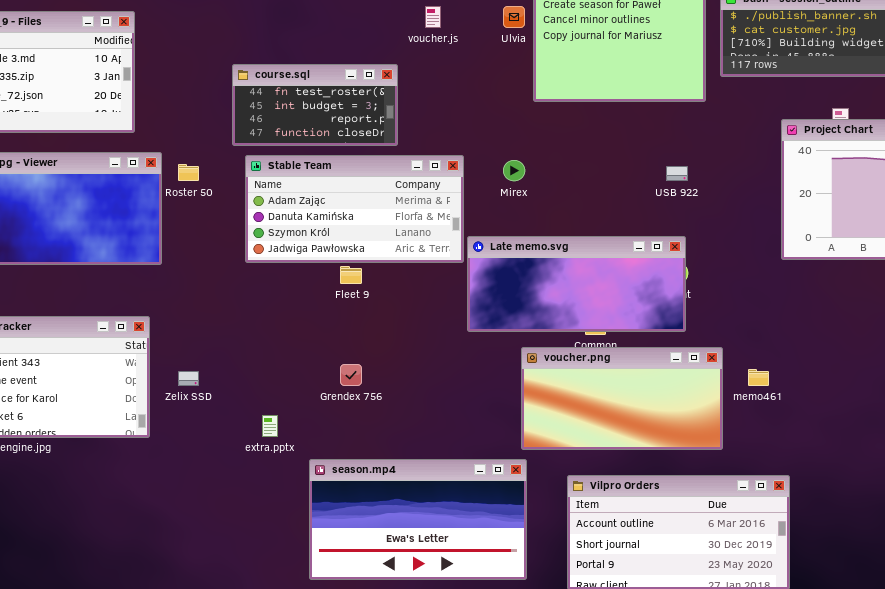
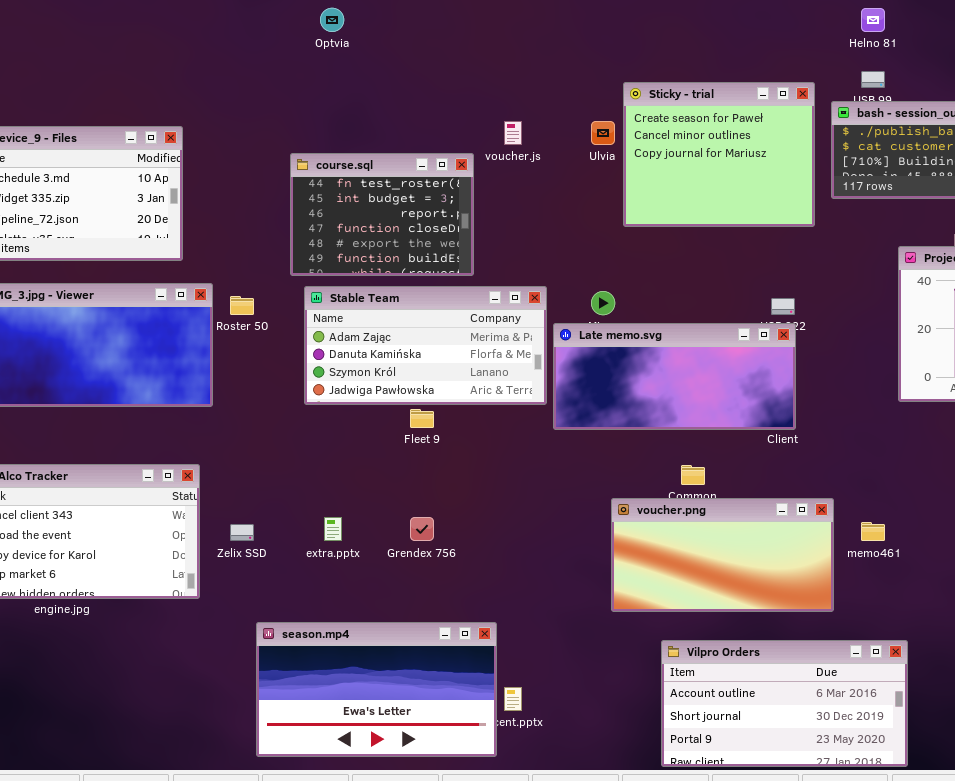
course.sql: [232,64,398,146] -> [290,153,474,276], resized
Late memo.svg: [467,236,686,332] -> [553,323,796,430], moved
extra.pptx: [262,415,278,437] -> [324,517,342,541], moved
season.mp4: [309,459,527,580] -> [256,622,497,757], moved

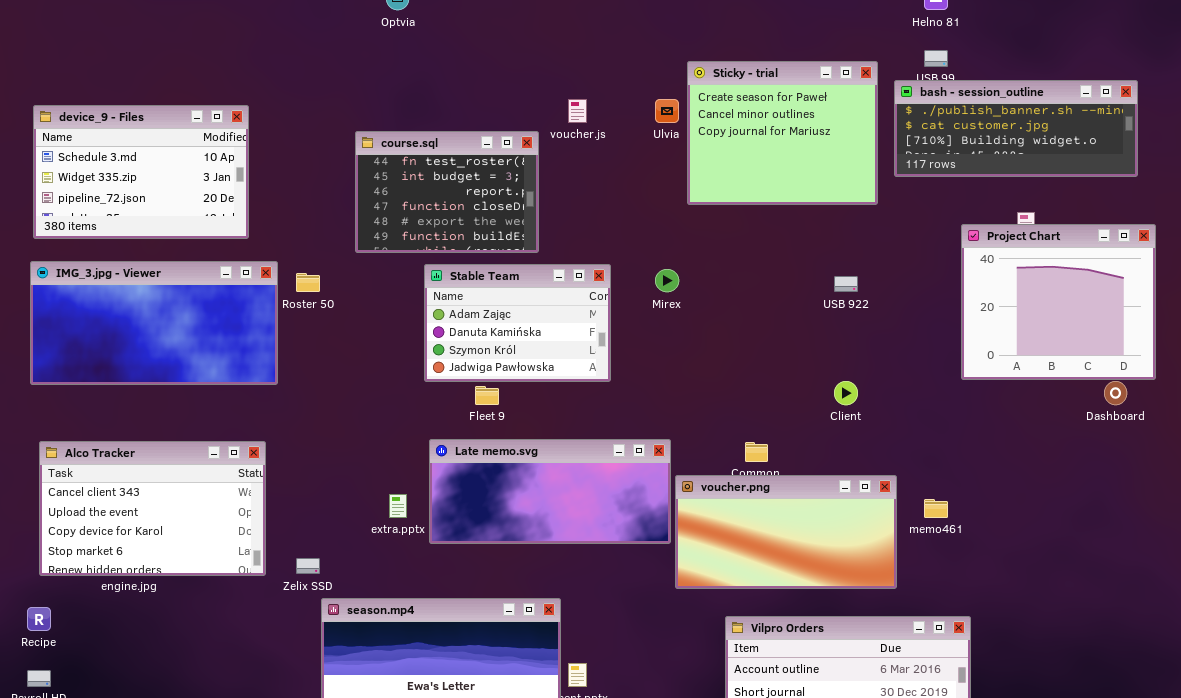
Stable Team: [304,286,547,405] -> [424,264,611,382], resized
Late memo.svg: [553,323,796,430] -> [429,439,671,544], moved
Zelix SSD: [230,524,254,541] -> [296,558,320,574], moved

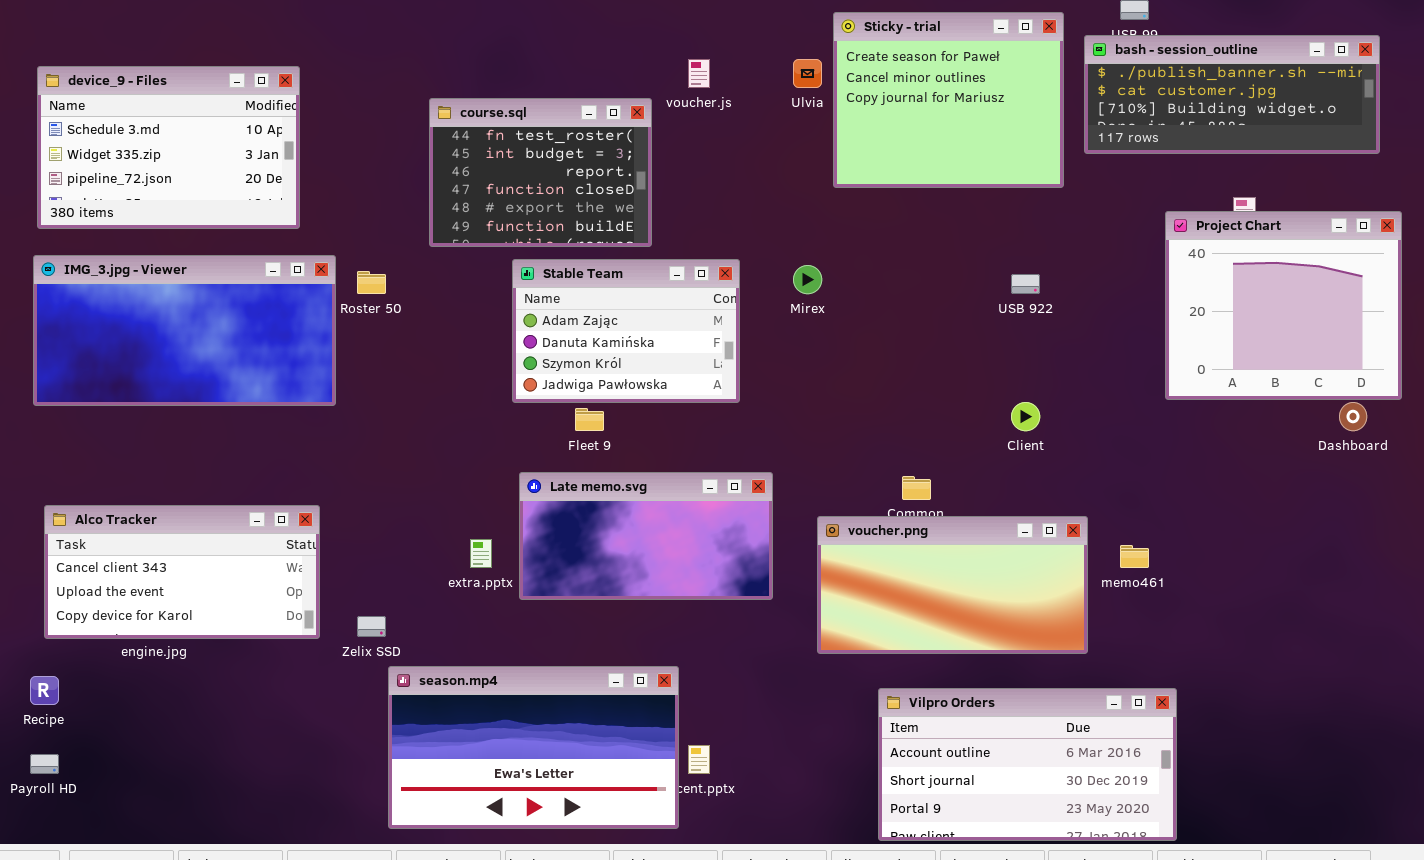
Late memo.svg: [429,439,671,544] -> [519,472,773,600], resized
Alco Tracker: [39,441,266,576] -> [44,505,320,639], resized

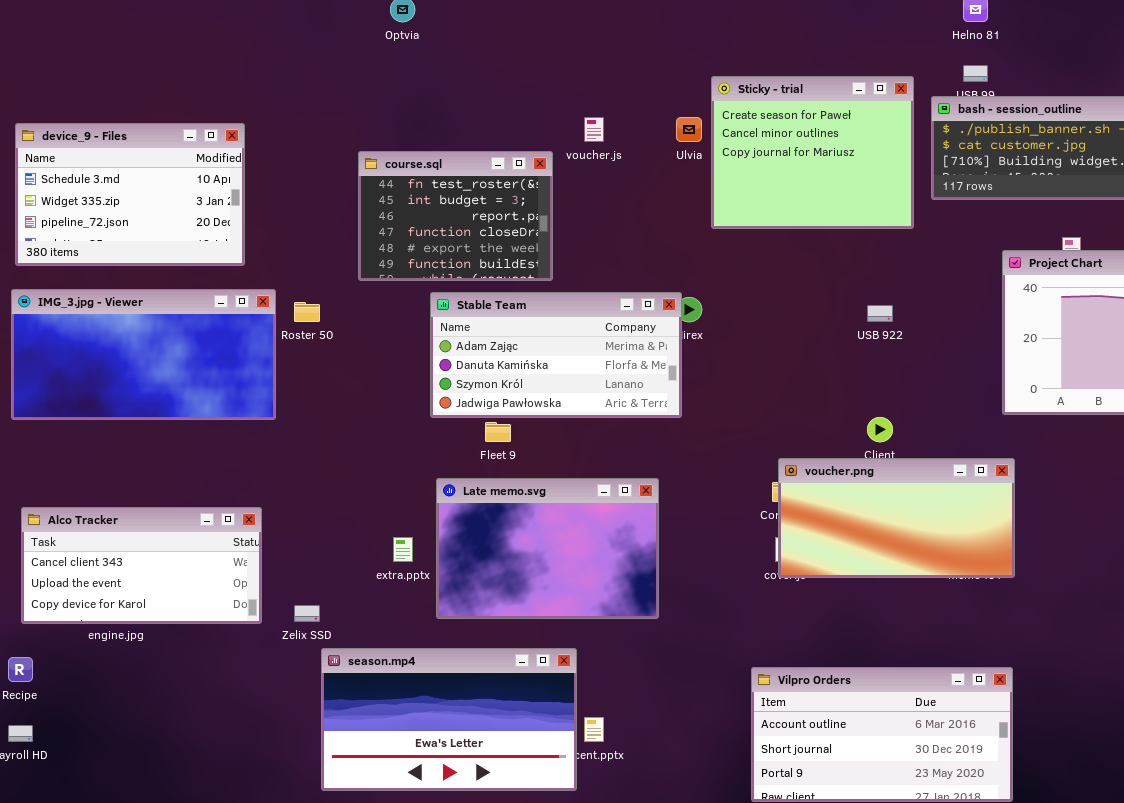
Stable Team: [512,259,740,403] -> [430,292,682,418], resized
Late memo.svg: [519,472,773,600] -> [436,478,659,619], resized
voucher.png: [817,516,1088,654] -> [778,458,1015,578], moved

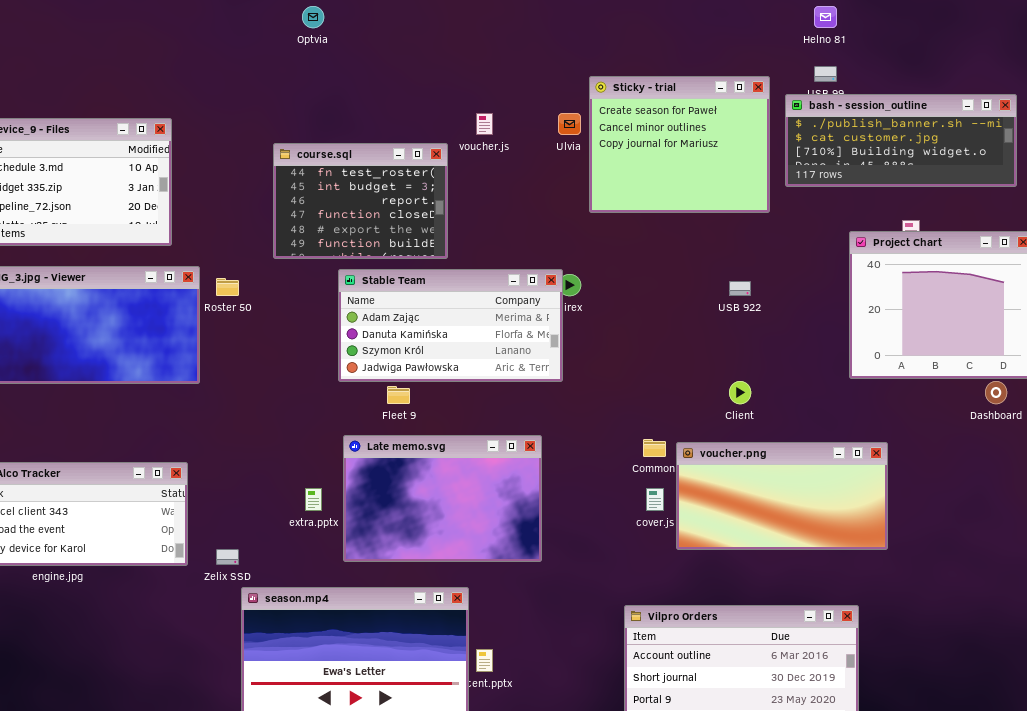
voucher.png: [778,458,1015,578] -> [676,442,888,550], moved

